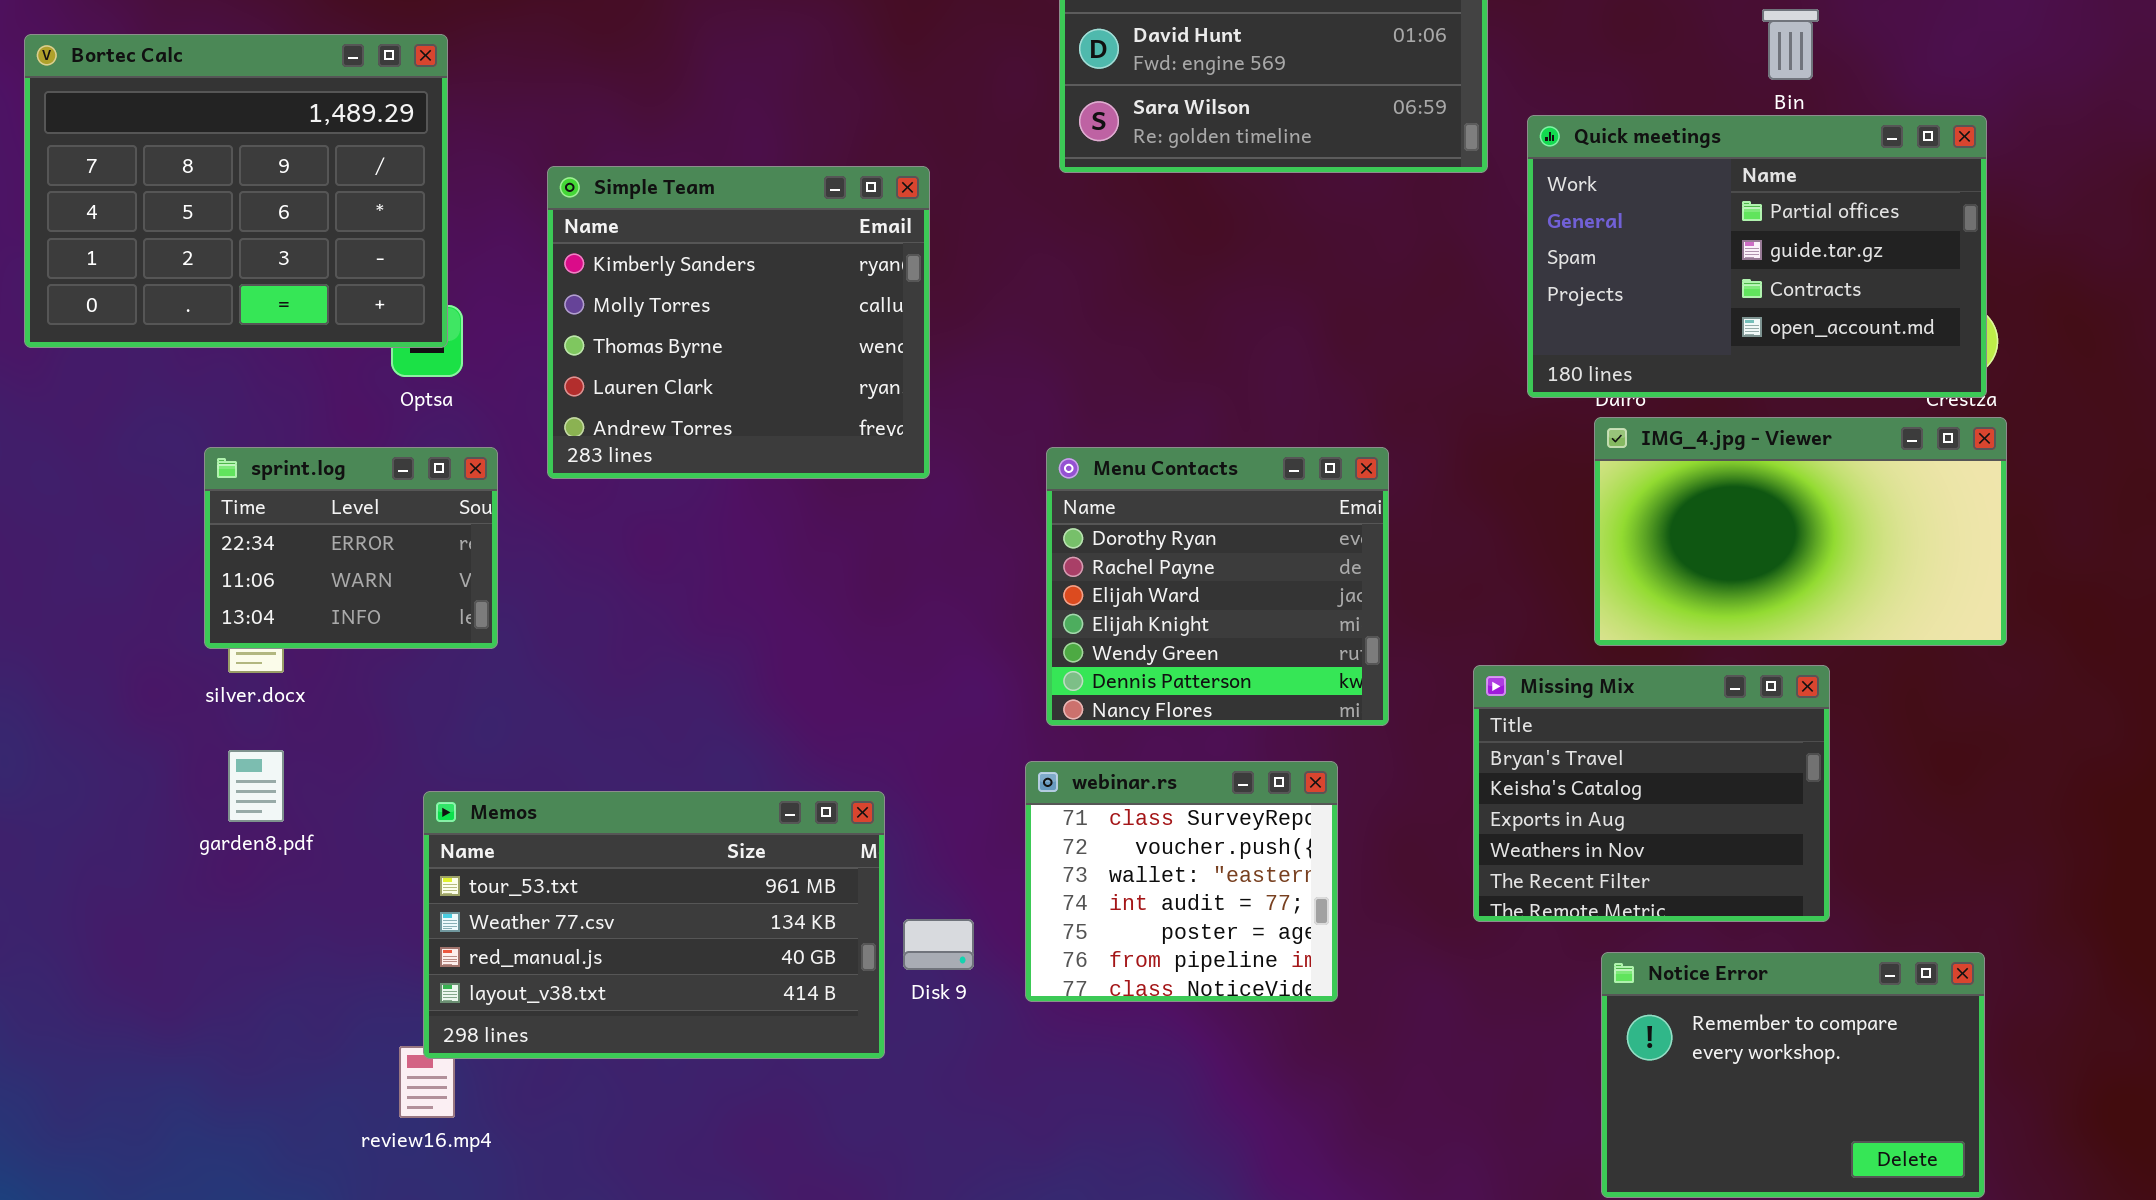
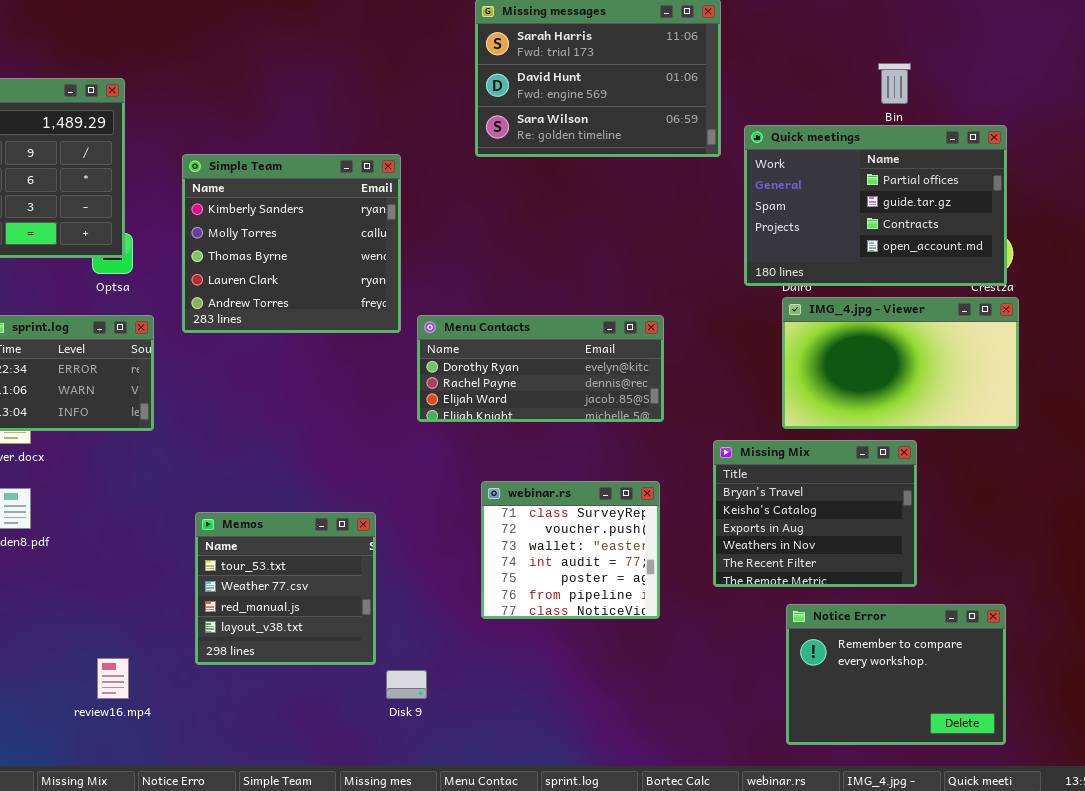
Menu Contacts: [1046,447,1389,726] -> [417,315,664,422], resized
webinar.rs: [1025,761,1338,1002] -> [481,481,660,619], moved
Memos: [423,791,885,1059] -> [195,512,376,665], resized
Disk 9: [903,919,974,970] -> [386,670,427,699], moved

